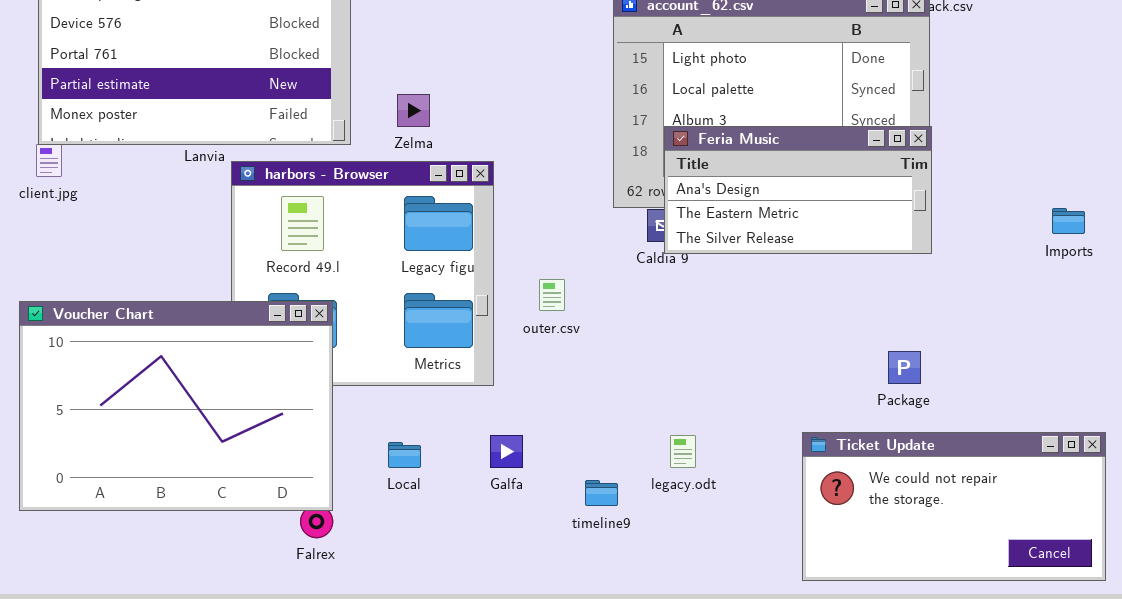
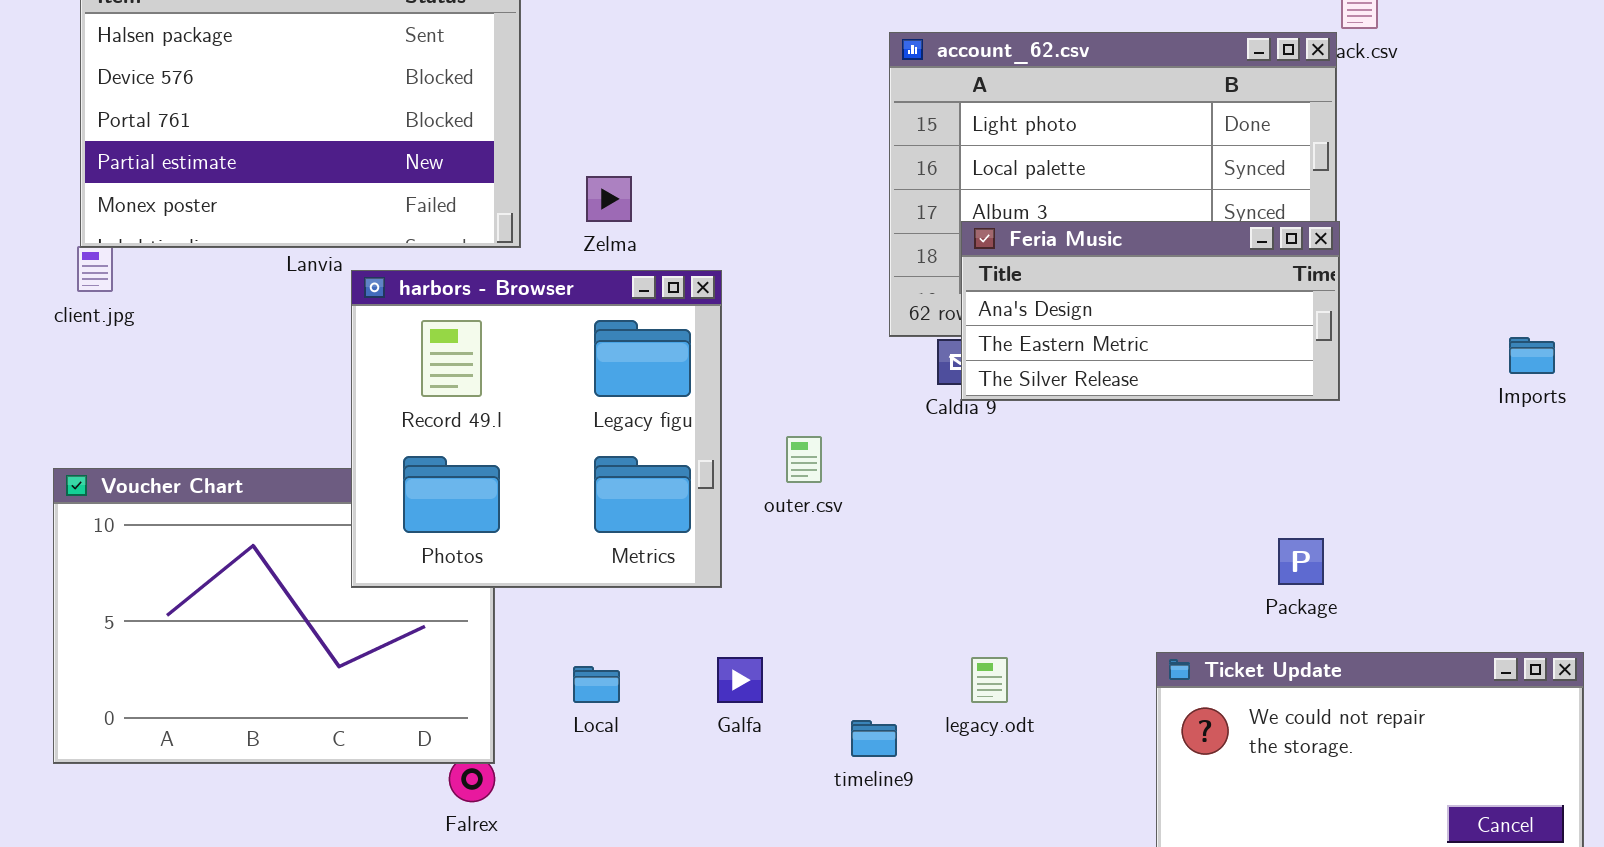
harbors - Browser: [231,161,494,386] -> [351,270,722,588], raised

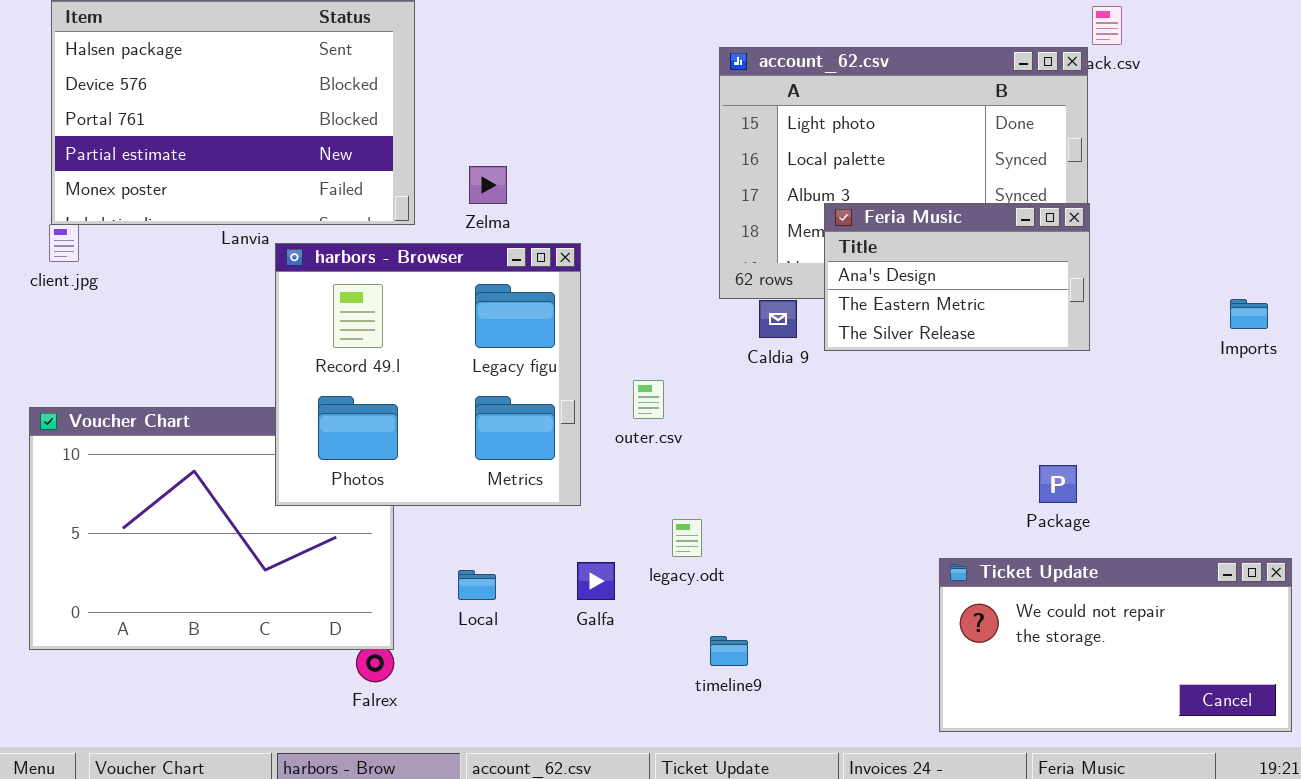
Feria Music: [961,221,1340,401] -> [824,203,1090,351], resized
legacy.odt: [971,657,1008,703] -> [672,519,702,557], moved
timeline9: [851,720,897,757] -> [710,636,748,666], moved

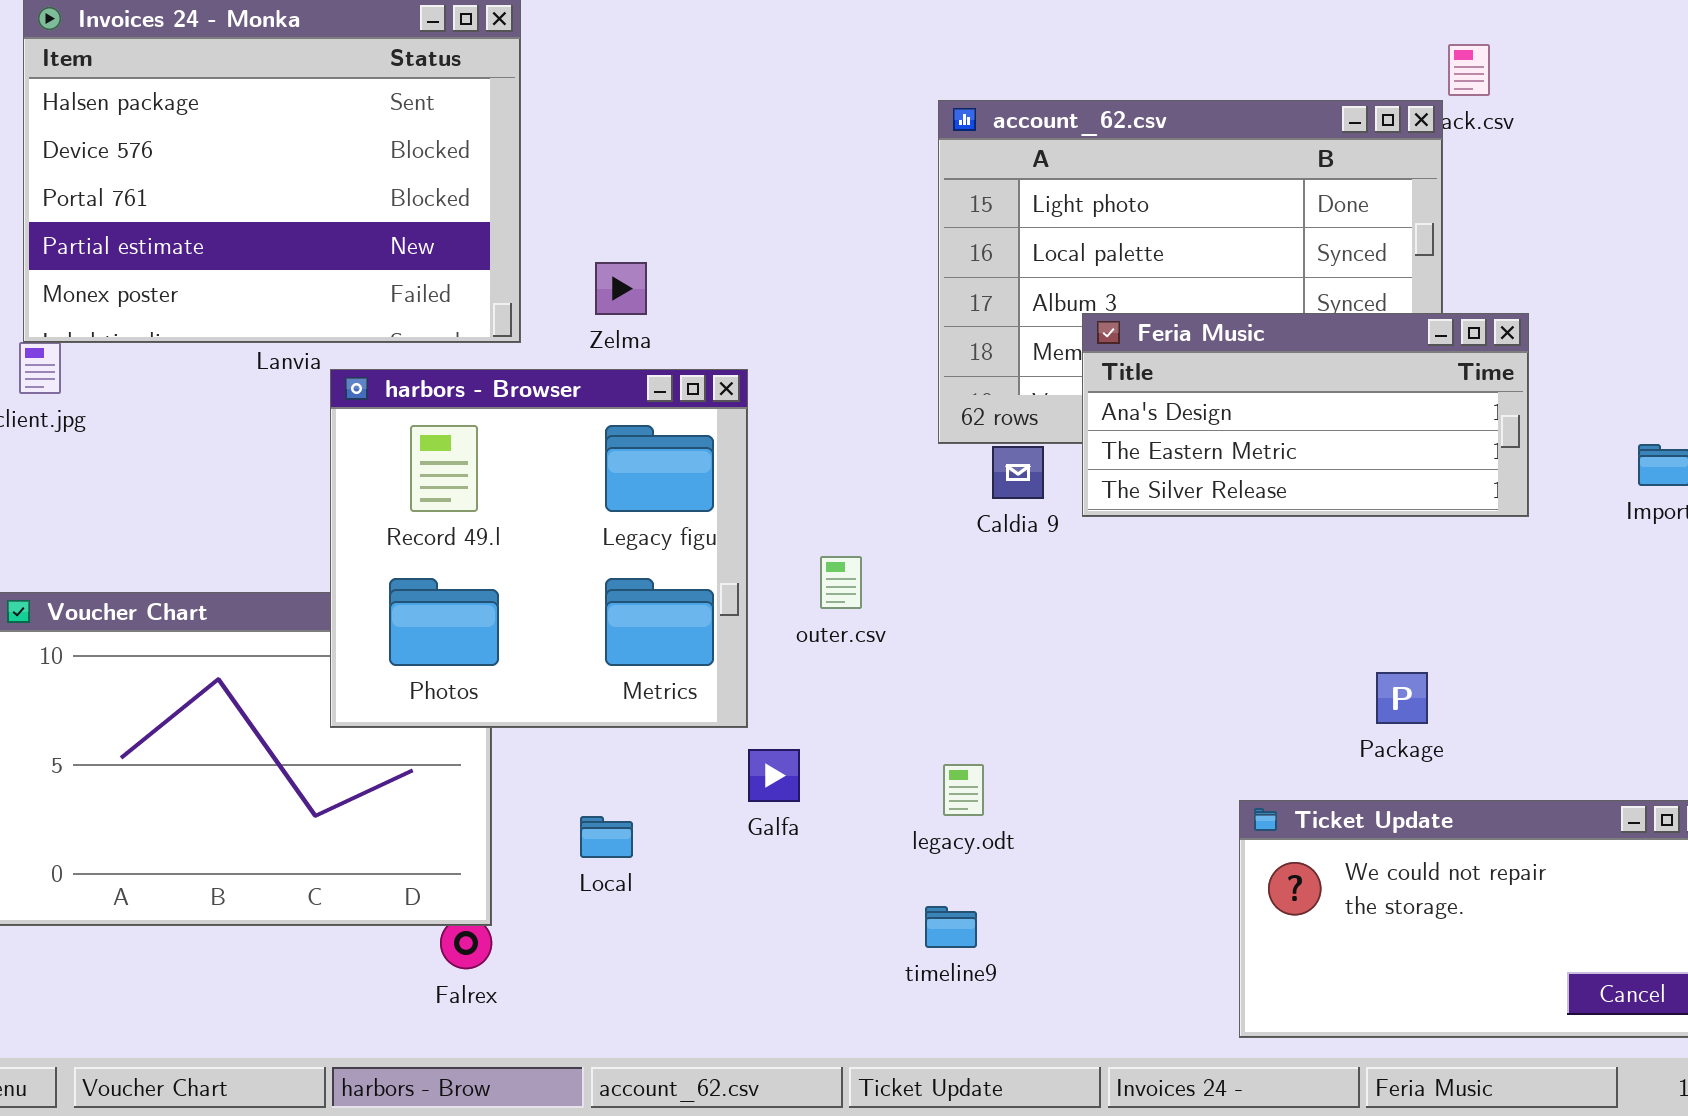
Feria Music: [824,203,1090,351] -> [1082,313,1529,517], resized
legacy.odt: [672,519,702,557] -> [943,764,984,816], moved
Galfa: [577,562,615,600] -> [748,749,800,802], moved

